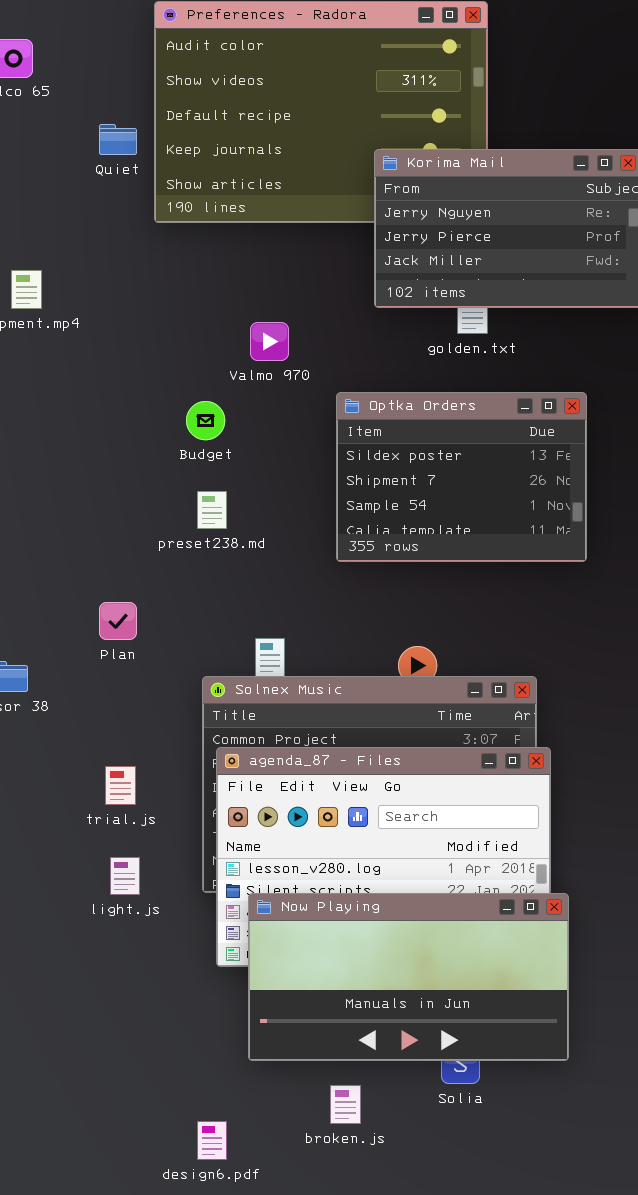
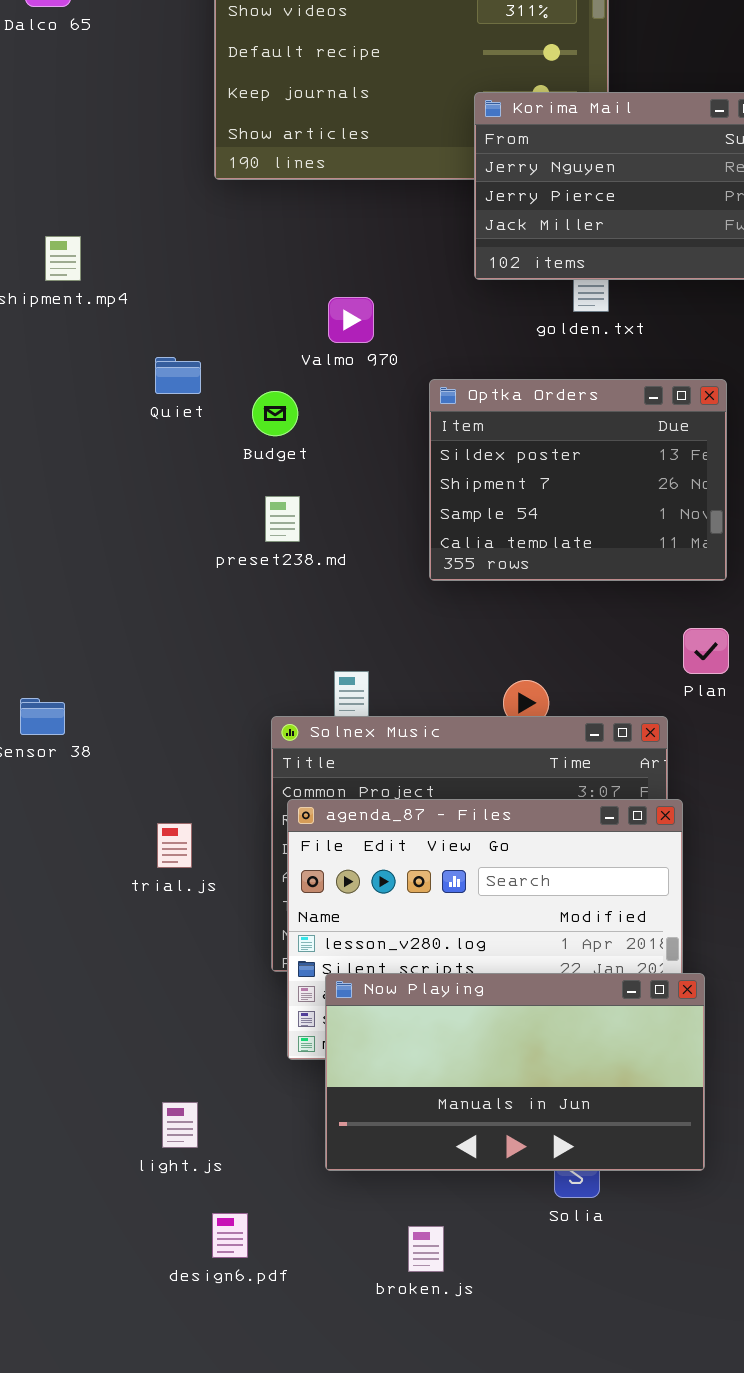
Quiet: [99,124,137,155] -> [155,357,201,394], moved
Plan: [99,602,137,640] -> [683,628,729,674], moved
light.js: [110,857,140,895] -> [162,1102,198,1148], moved
broken.js: [330,1085,361,1124] -> [408,1226,444,1272], moved
design6.pdf: [197,1121,227,1160] -> [212,1213,248,1258], moved

